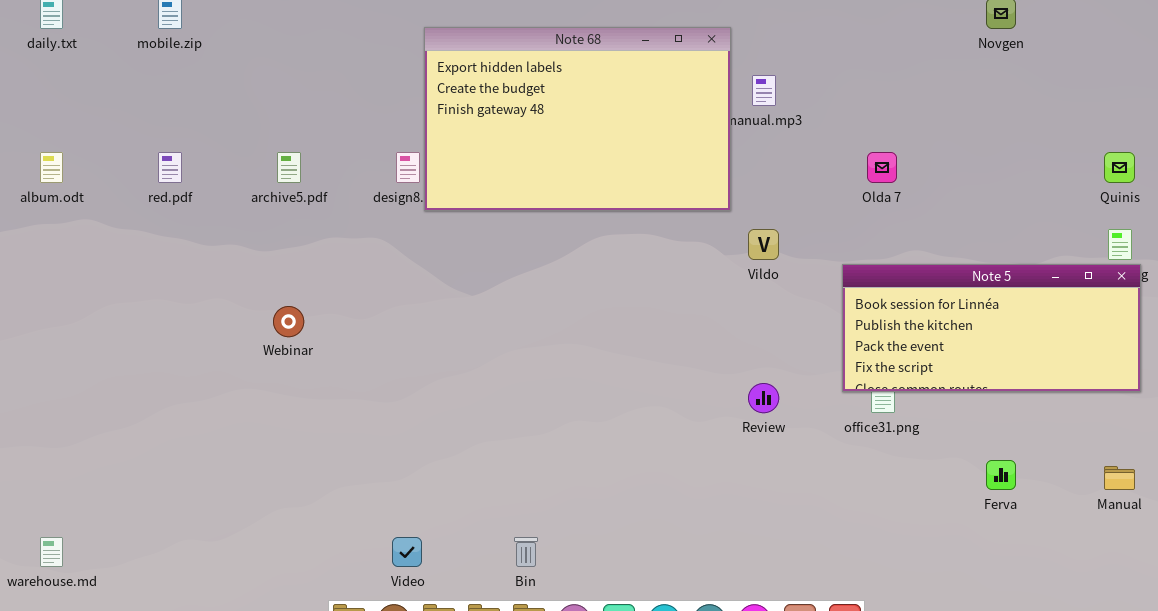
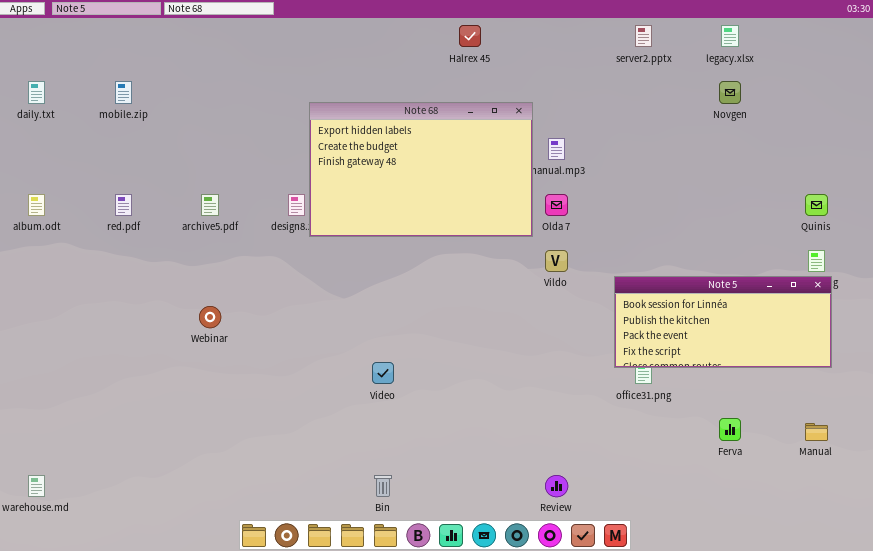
Olda 7: [867,152,897,183] -> [545,194,568,216], moved
Review: [748,383,779,413] -> [545,475,568,497], moved
Video: [392,537,422,567] -> [372,362,394,384], moved

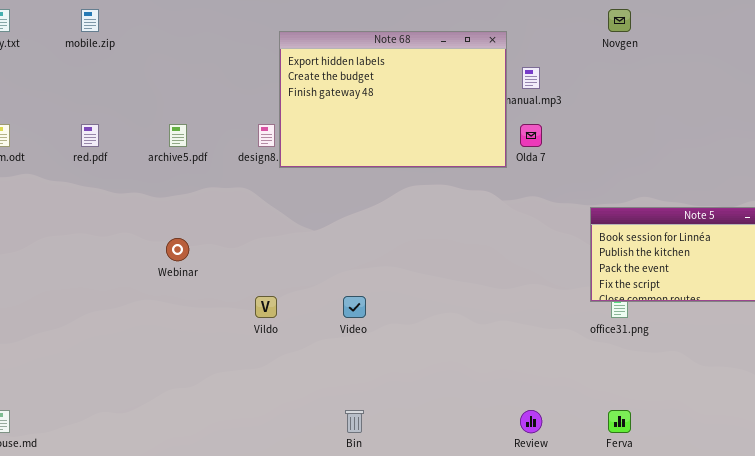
Novgen: [719,81,741,104] -> [608,9,631,32], moved
Vildo: [545,250,568,272] -> [255,296,277,318], moved
Ferva: [719,418,741,441] -> [608,410,631,433], moved

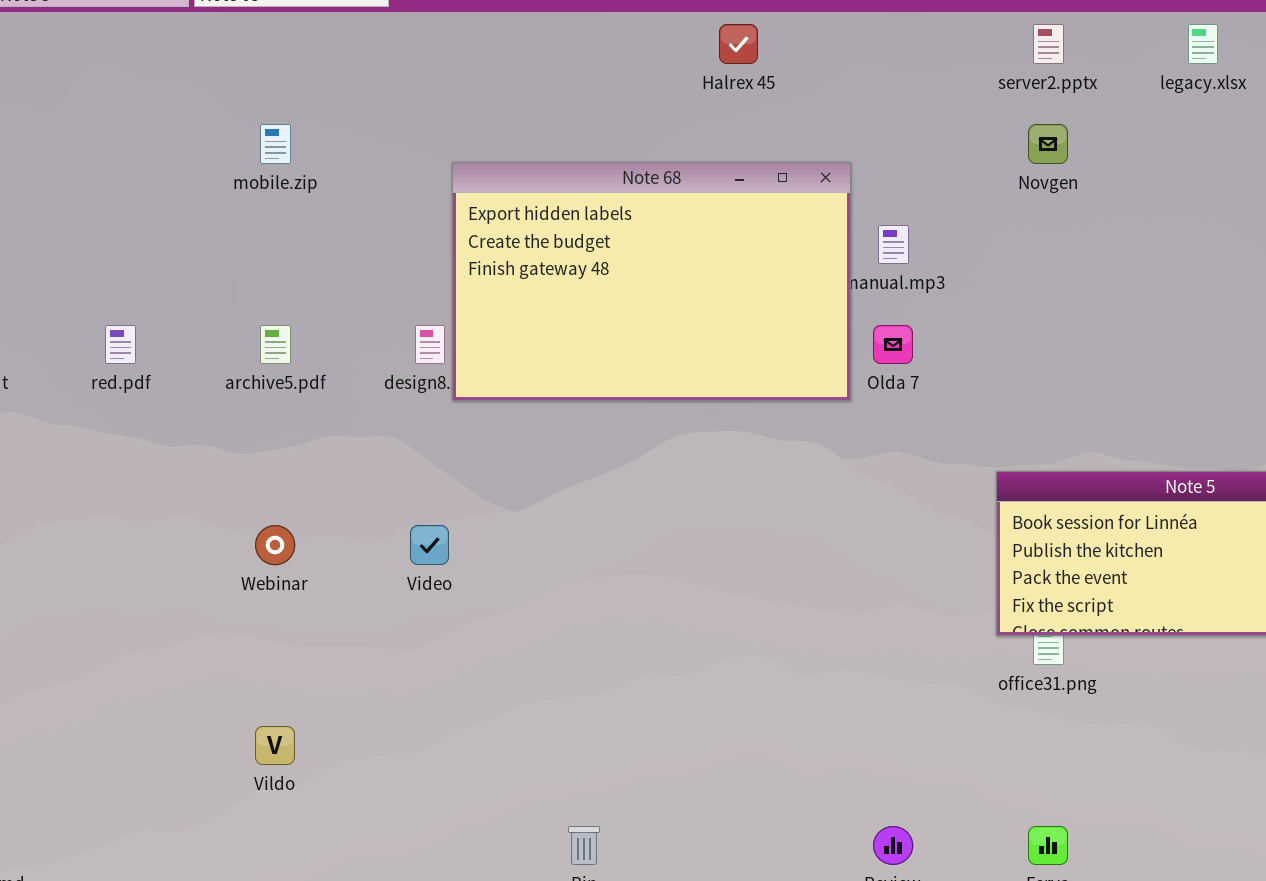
mobile.zip: [81,9,99,32] -> [260,124,291,164], moved
Vildo: [255,296,277,318] -> [255,726,295,765], moved
Video: [343,296,366,318] -> [410,525,449,565], moved

